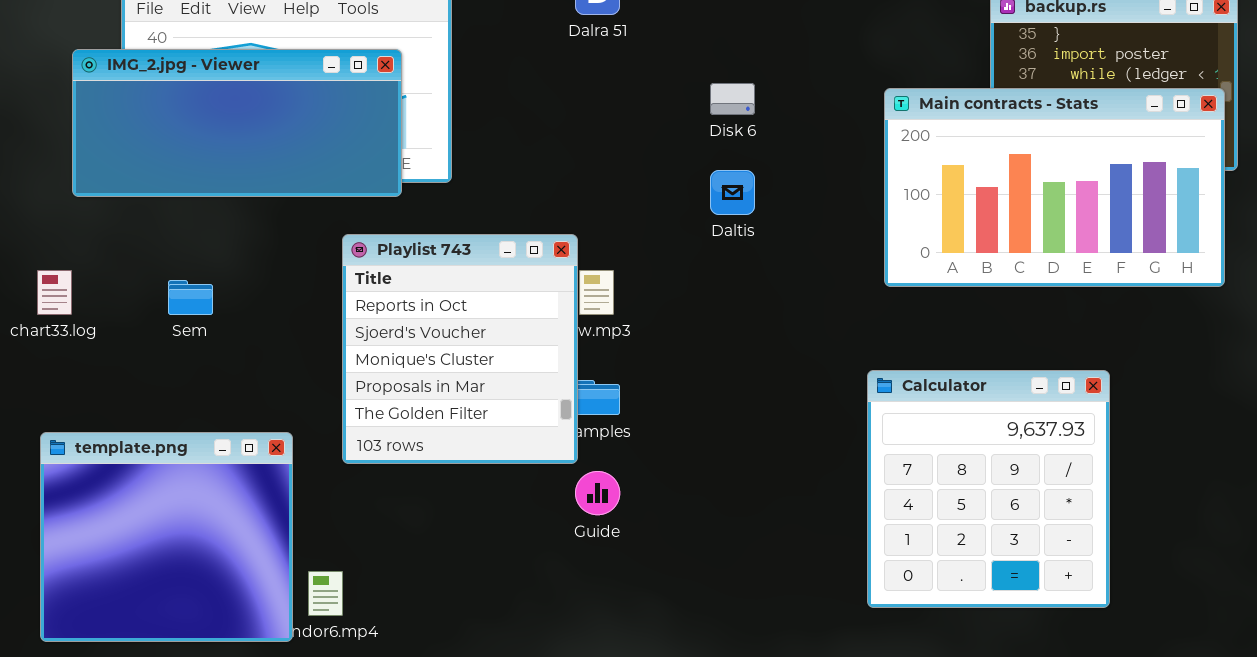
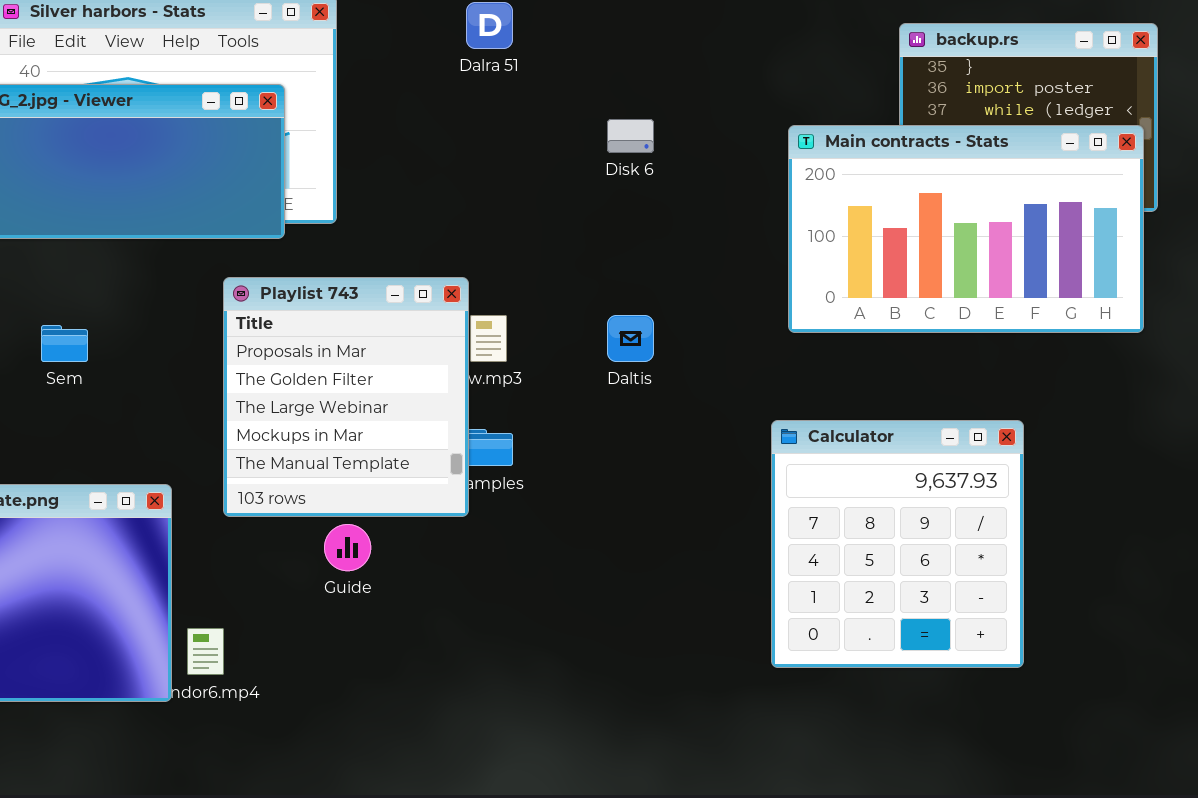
Daltis: [710,170,755,215] -> [607,315,654,362], moved
Playlist 743: [342,234,578,464] -> [223,277,469,517], scrolled down 3 rows
Guide: [575,471,620,515] -> [324,524,371,571], moved

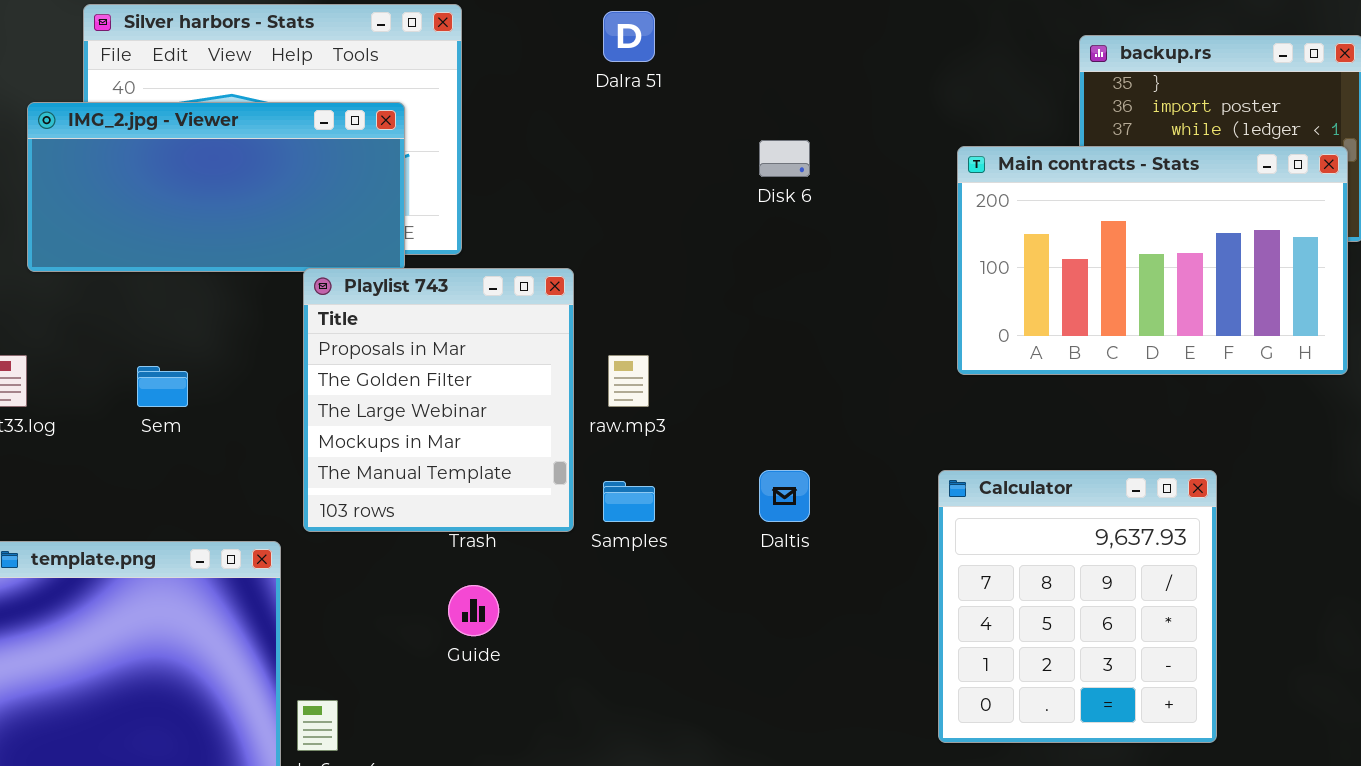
Playlist 743: [223,277,469,517] -> [303,268,574,532], moved
Daltis: [607,315,654,362] -> [759,470,810,522], moved

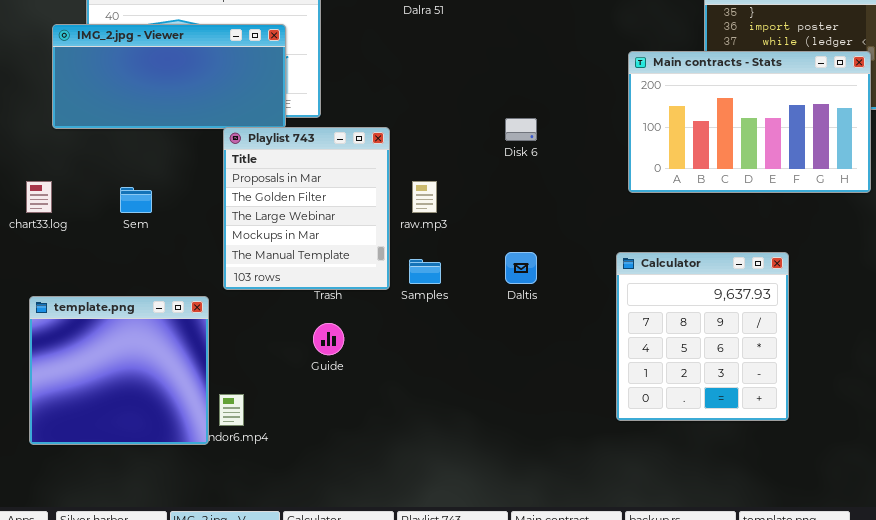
Disk 6: [759,140,810,177] -> [505,118,537,141], moved

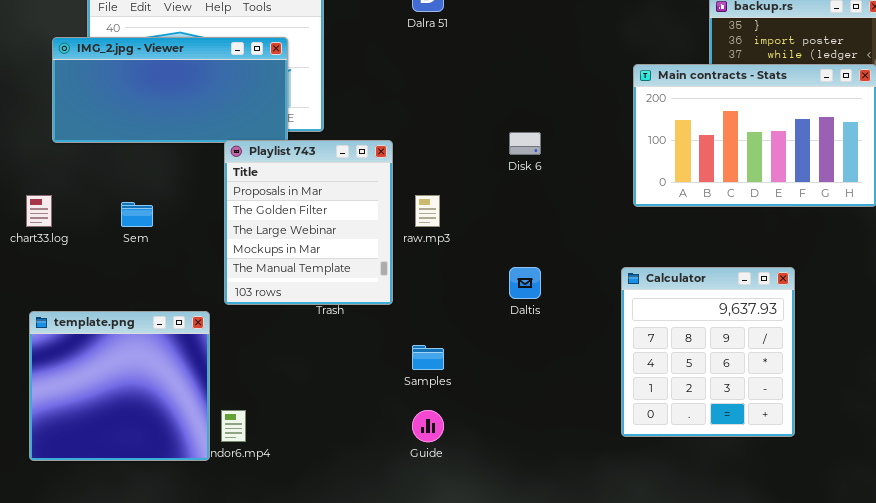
Samples: [409,259,441,284] -> [412,345,444,370], moved
Guide: [313,323,344,355] -> [412,410,444,442], moved

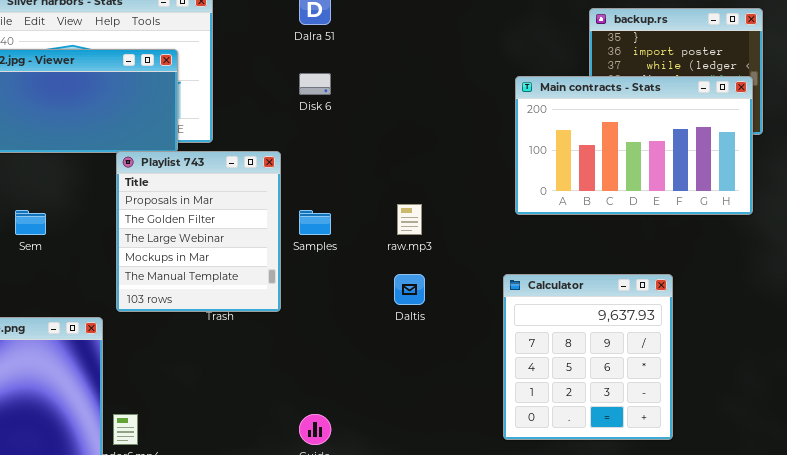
Disk 6: [509,132,541,155] -> [299,73,331,95], moved
raw.mp3: [415,195,440,227] -> [397,204,422,235], moved
Samples: [412,345,444,370] -> [299,210,331,235], moved

